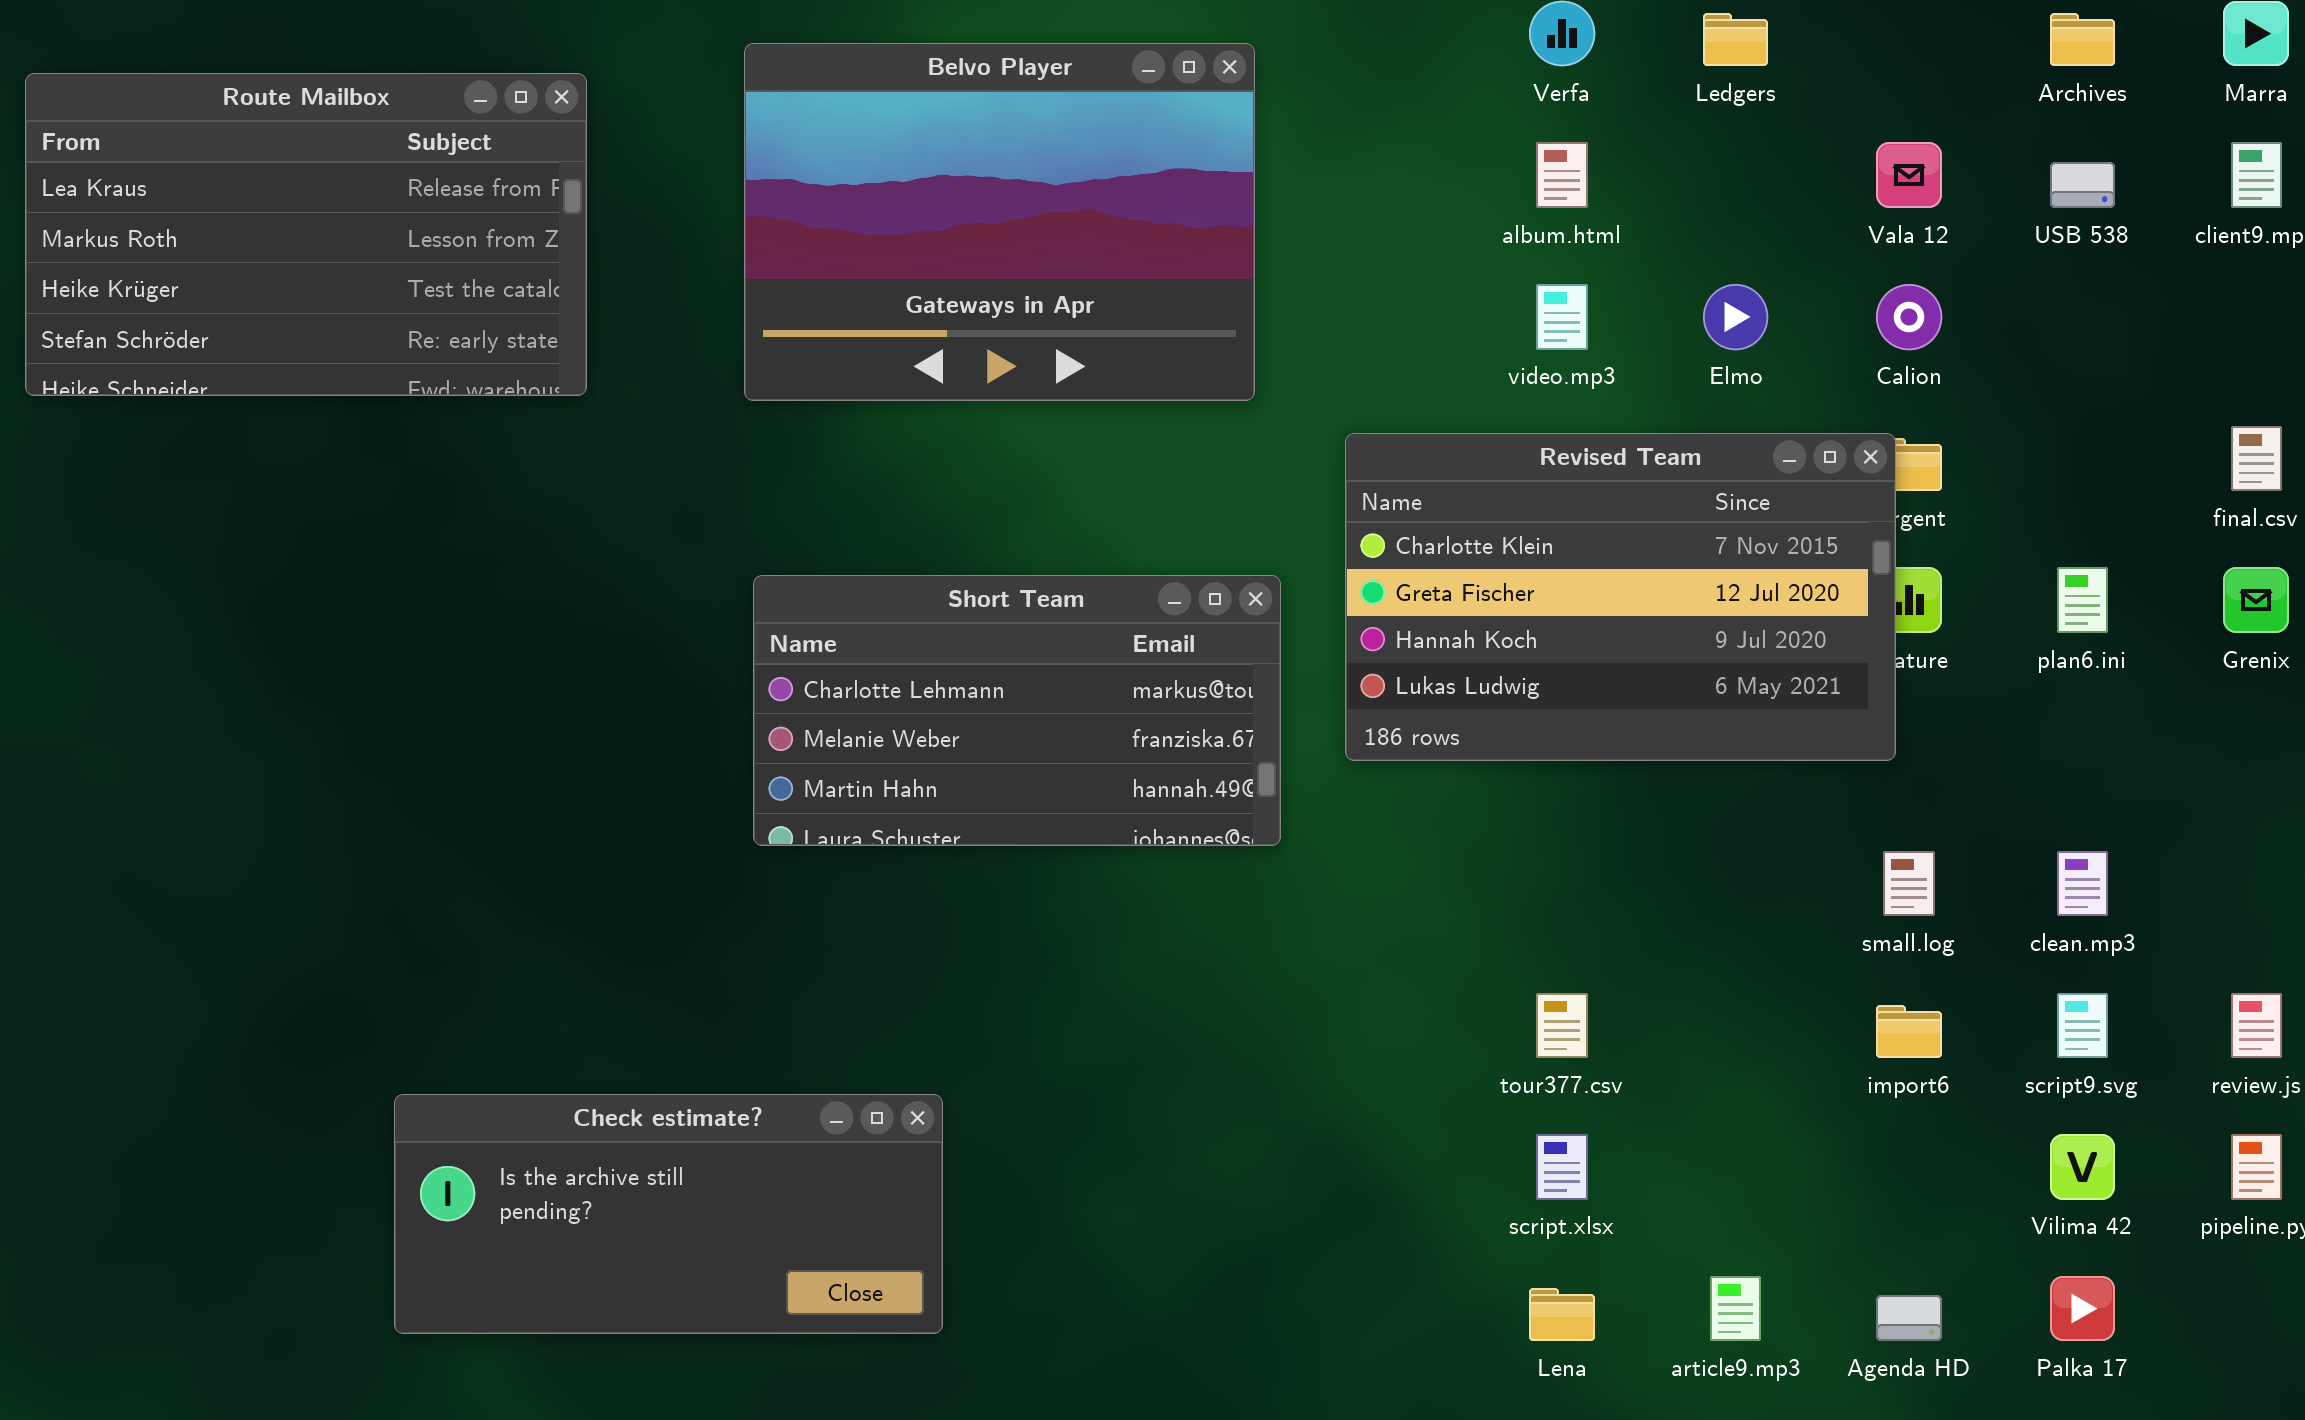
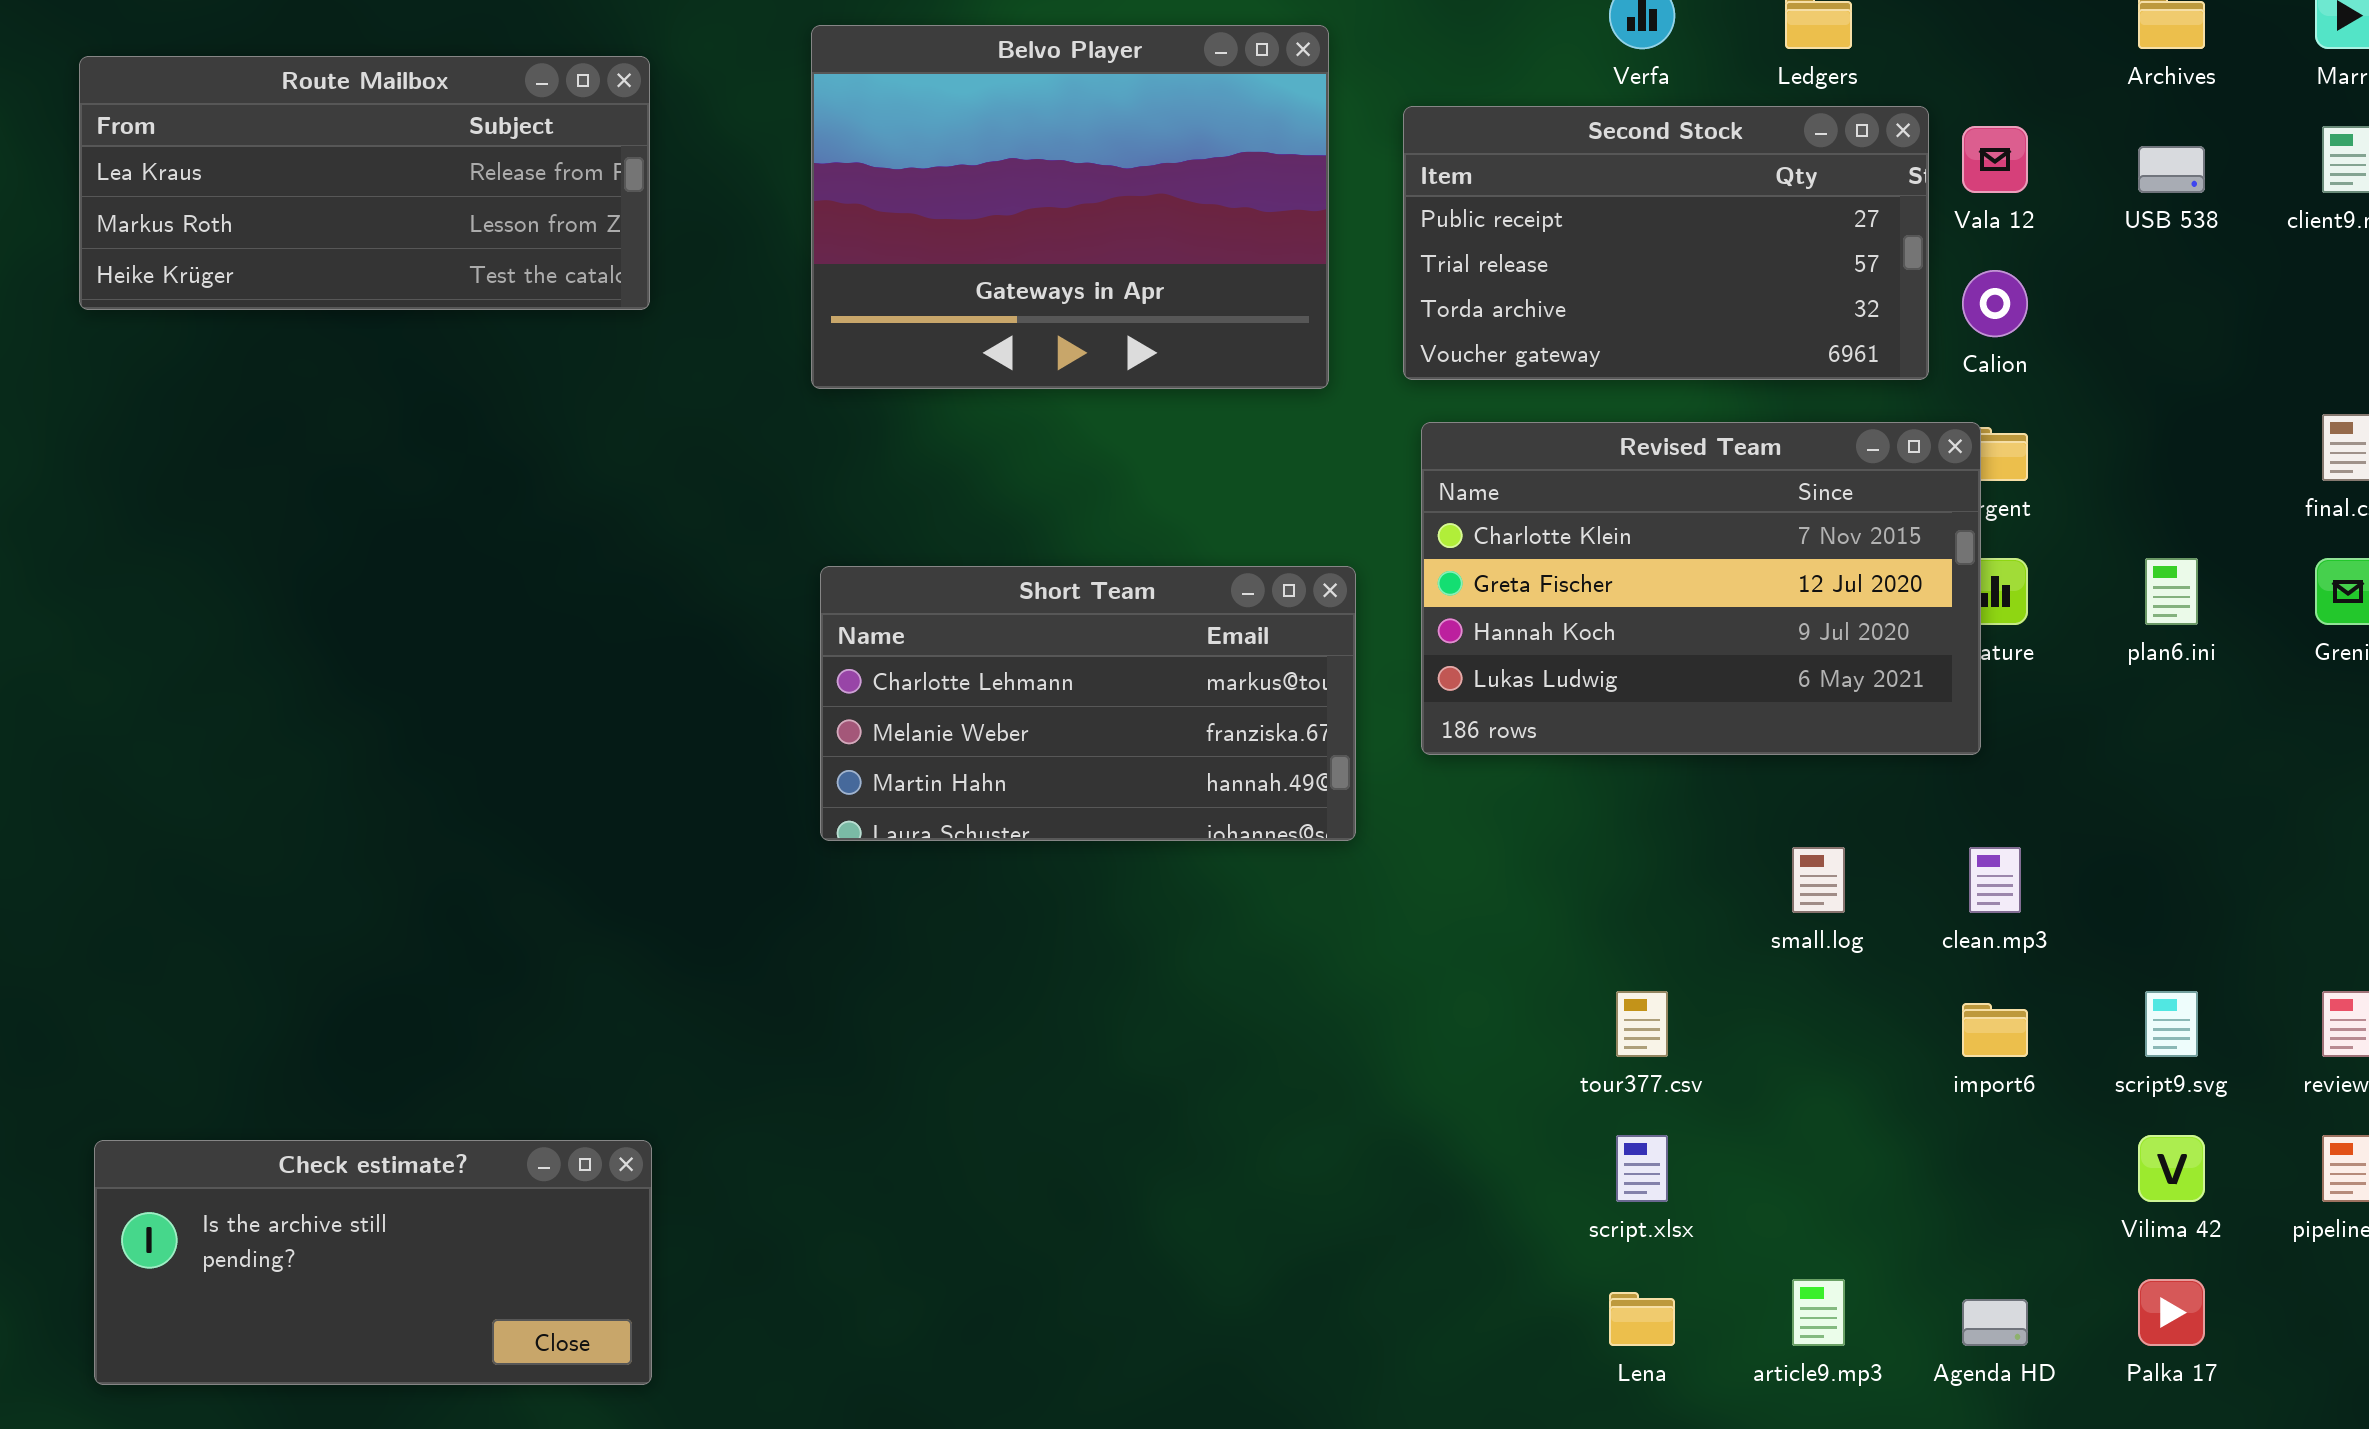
Route Mailbox: [25,73,587,396] -> [79,56,650,310], resized
Second Stock: none -> [1403,106,1929,380], opened
small.log: [1883,851,1935,916] -> [1792,847,1845,913], moved
clean.mp3: [2057,851,2108,916] -> [1969,847,2021,913], moved
Check estimate?: [394,1094,943,1334] -> [94,1140,652,1385], moved

